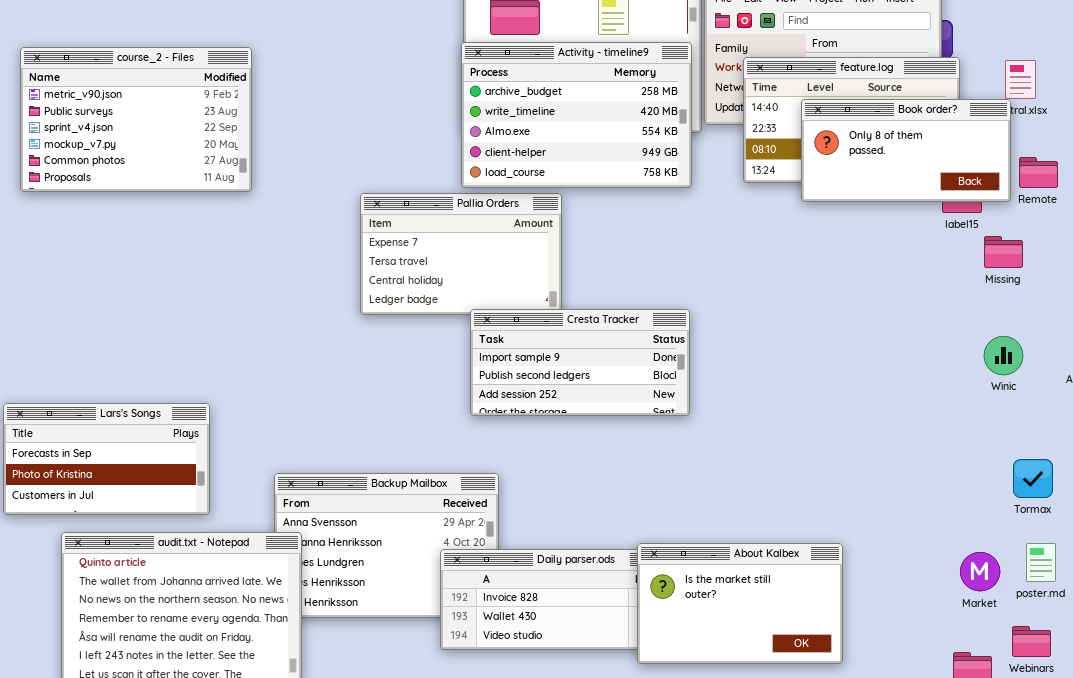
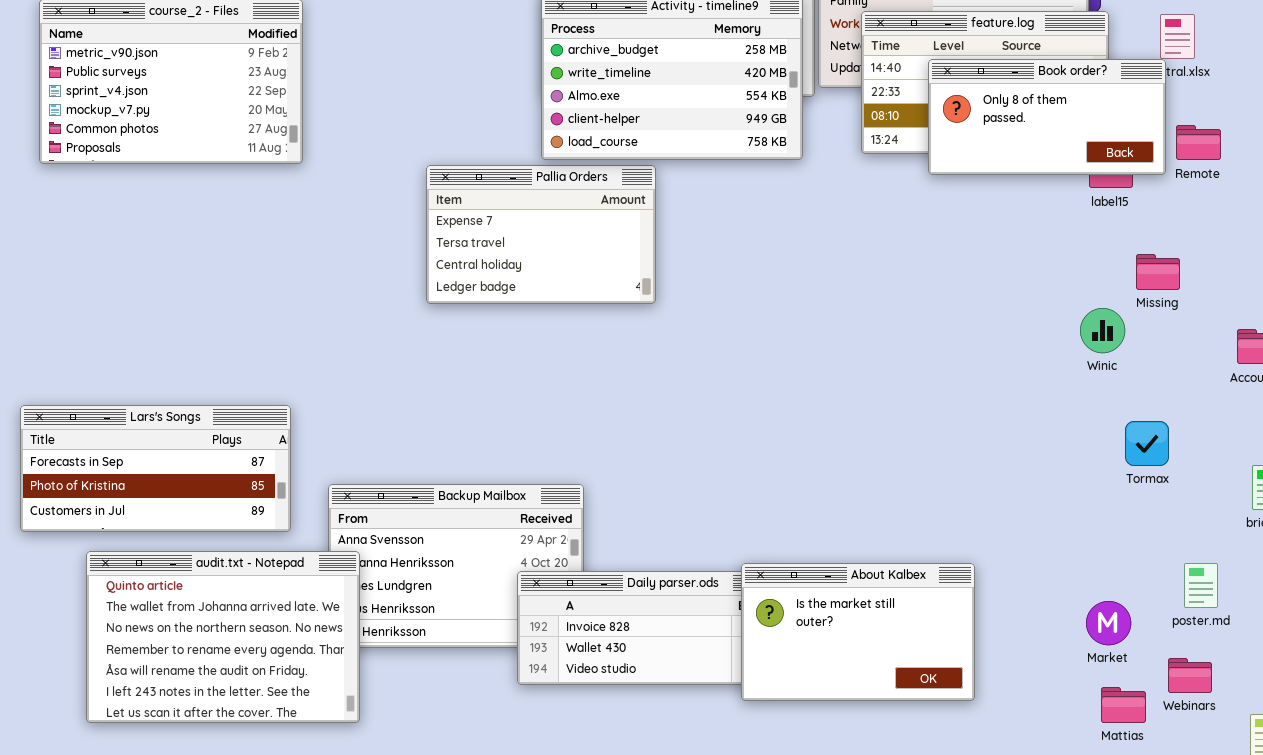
Missing: [984,236,1023,268] -> [1136,254,1180,290], moved
Cresta Tracker: [470,309,690,416] -> none, closed
Winic: [984,336,1023,375] -> [1080,308,1125,353], moved
Lars's Songs: [3,403,210,515] -> [20,405,291,532], resized
Tormax: [1013,459,1053,498] -> [1125,421,1169,466], moved
Market: [960,552,1000,591] -> [1086,601,1131,645], moved

